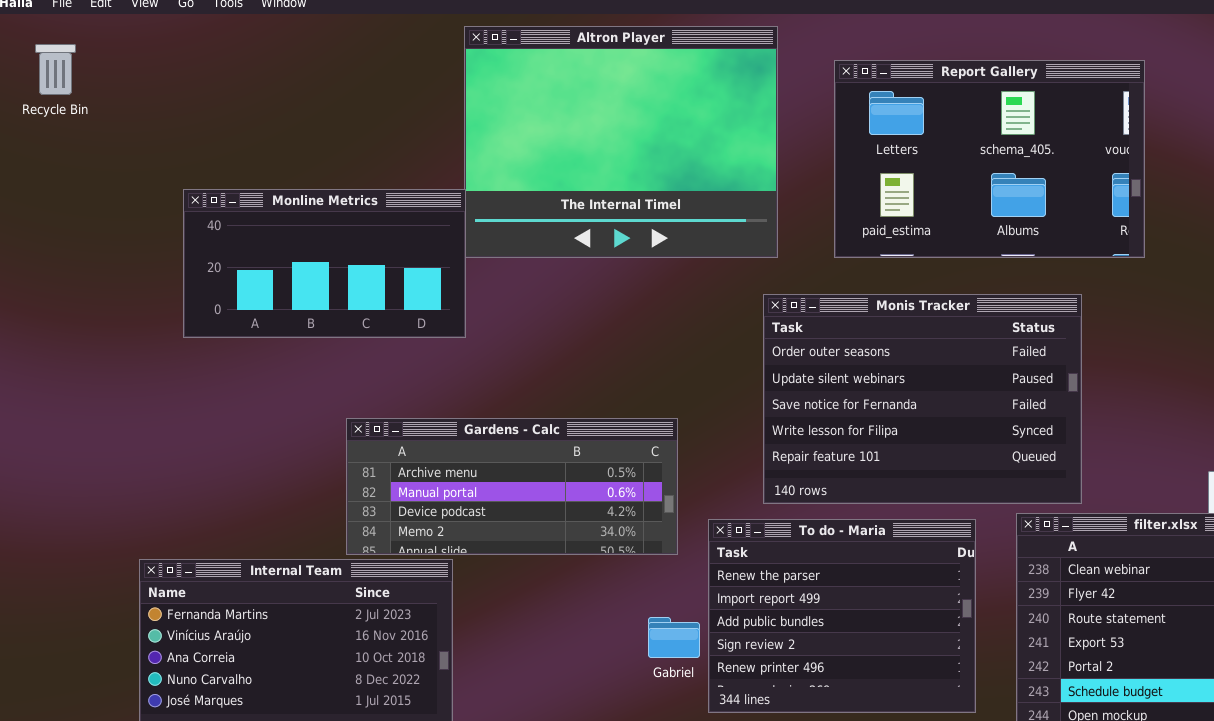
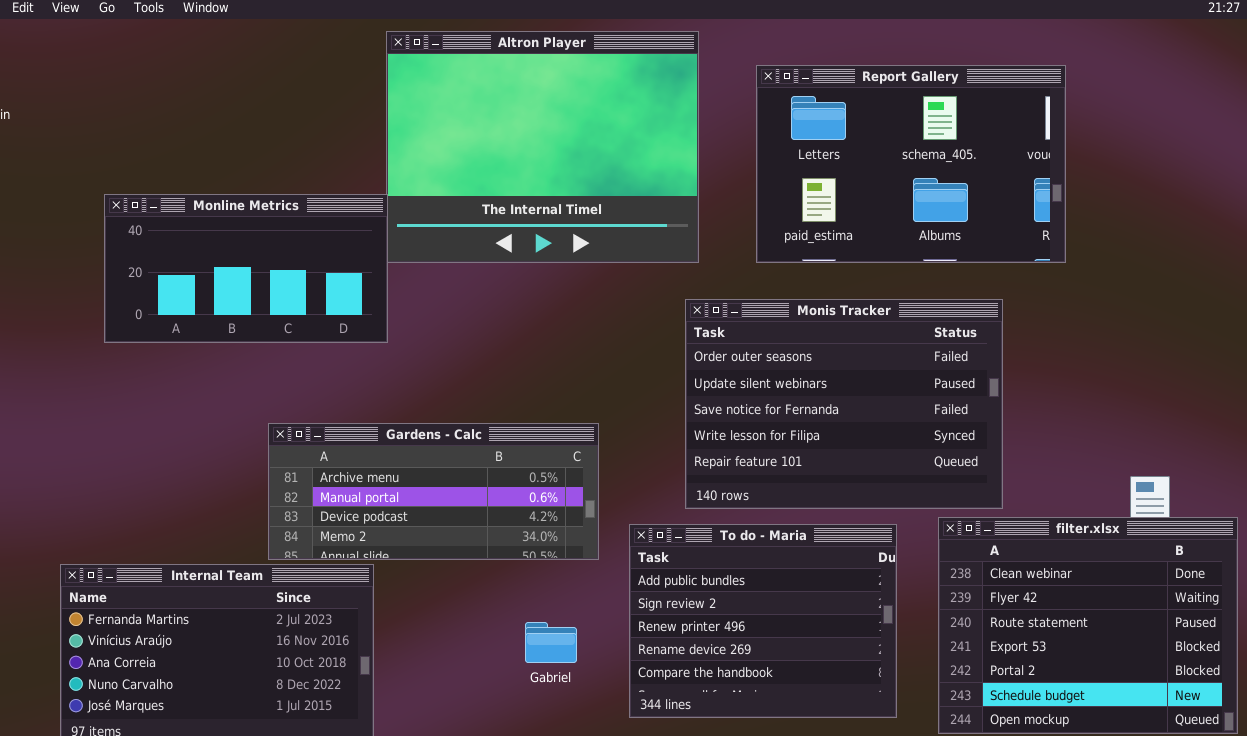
To do - Maria: [708,519,976,713] -> [629,524,897,718], scrolled down 2 rows
Gabriel: [648,617,700,658] -> [525,622,577,663], moved

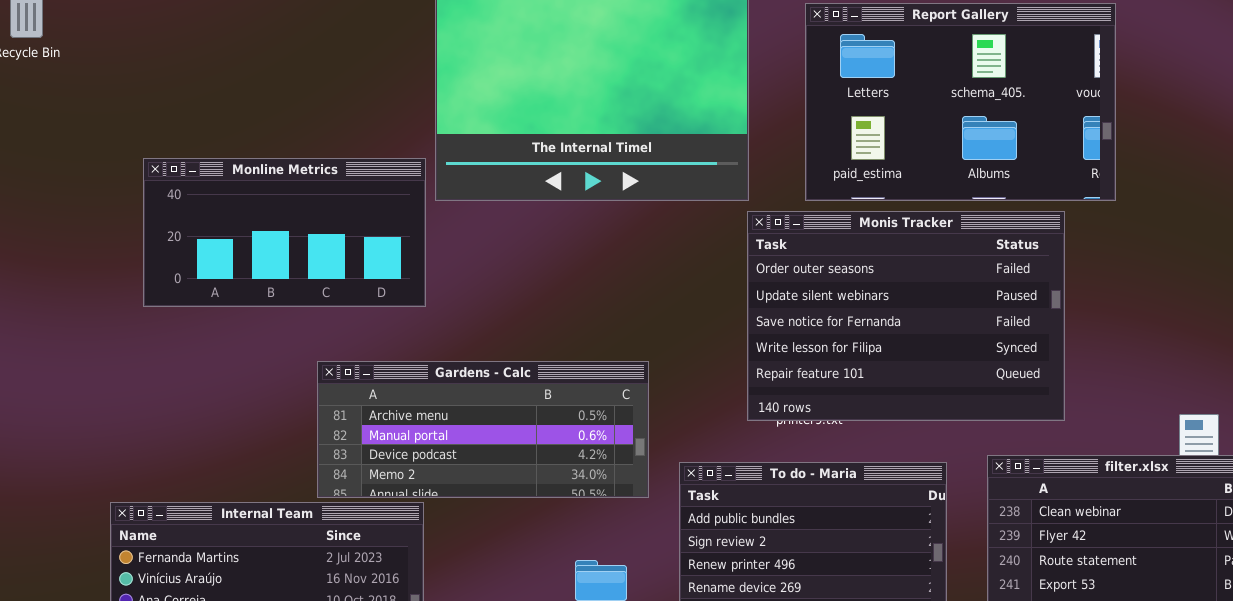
Monline Metrics: [104,194,388,343] -> [143,158,426,307], moved
Monis Tracker: [685,299,1003,509] -> [747,211,1065,421], moved

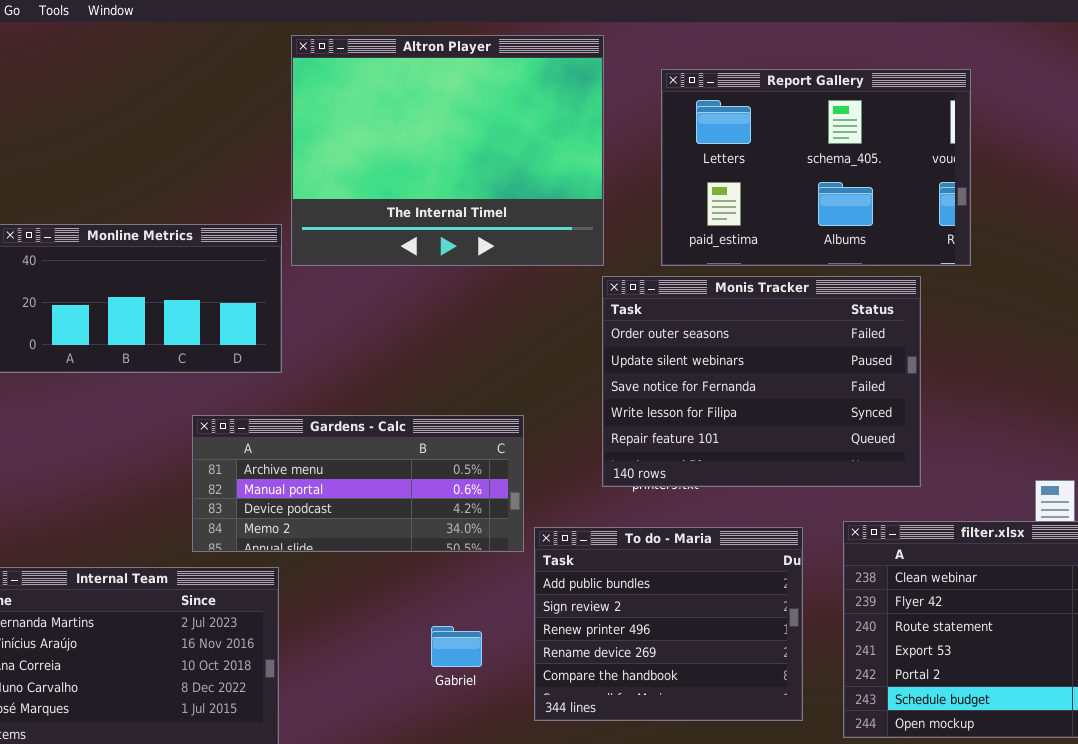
Gardens - Calc: [317,361,649,498] -> [192,415,524,552], moved

